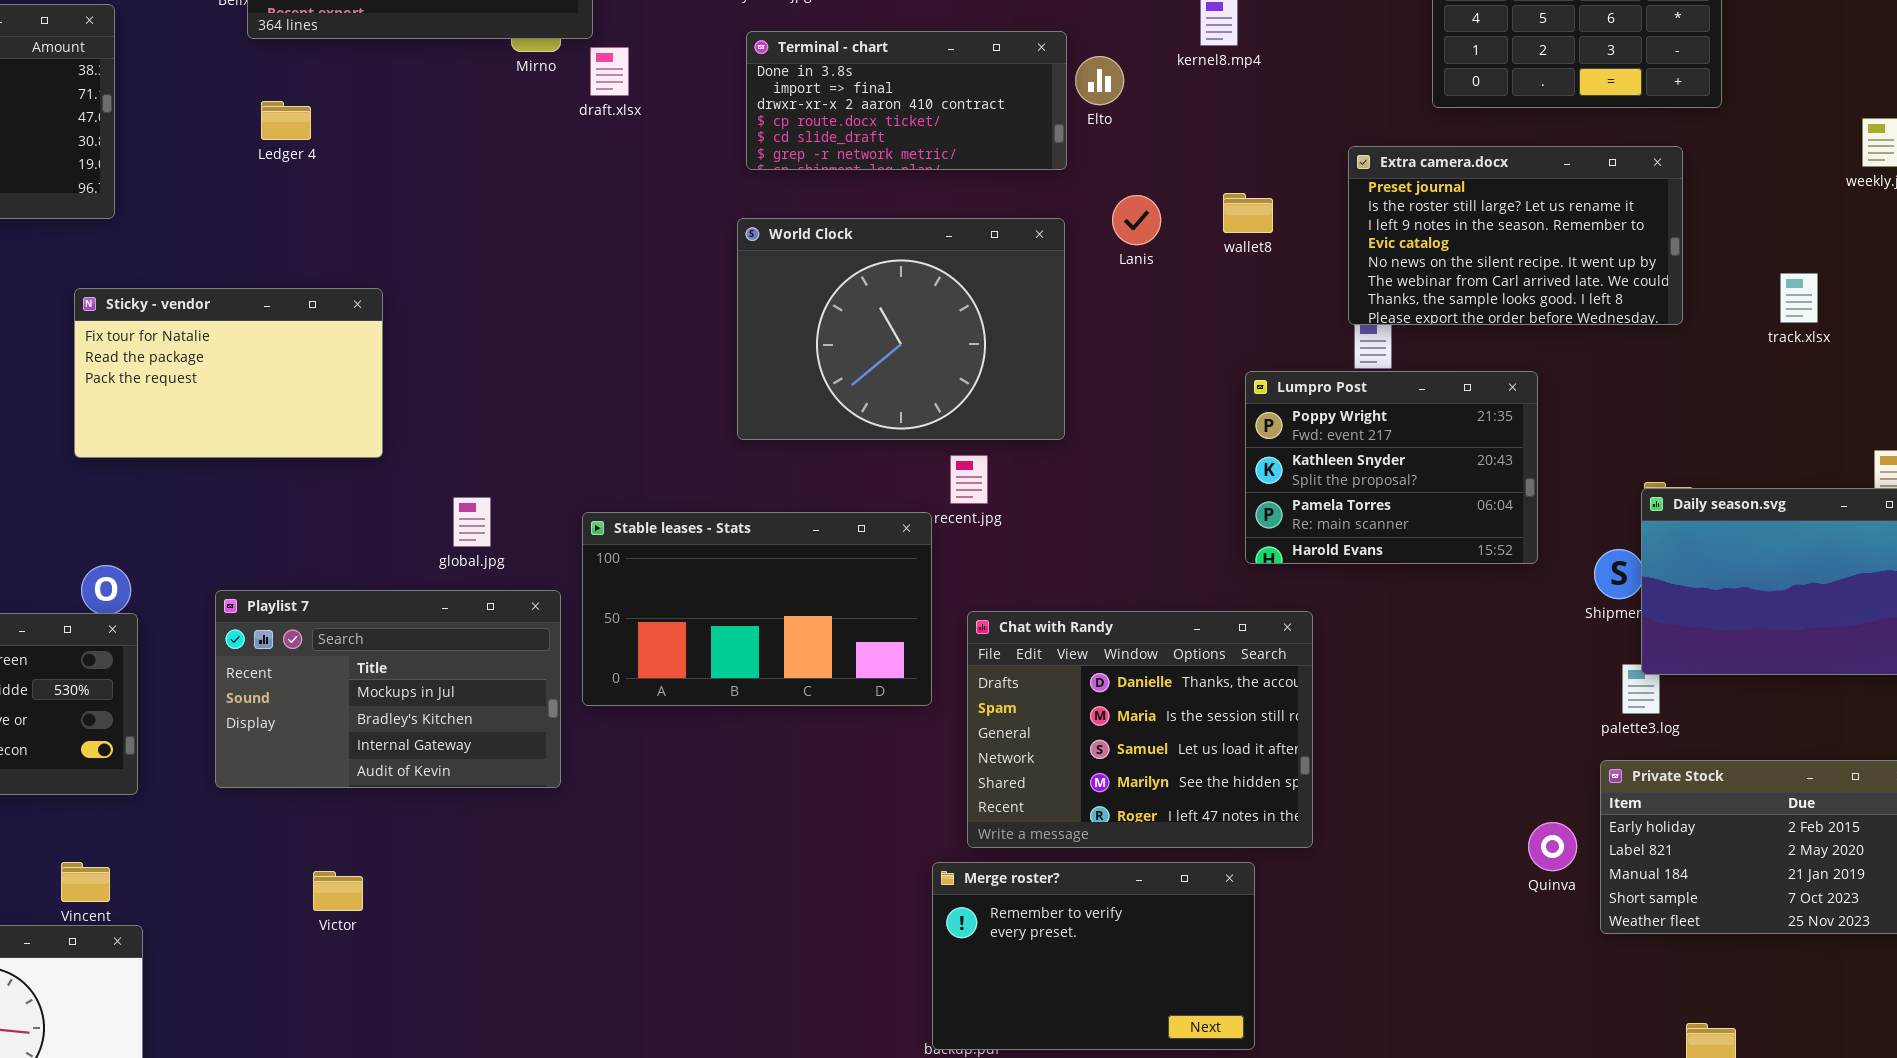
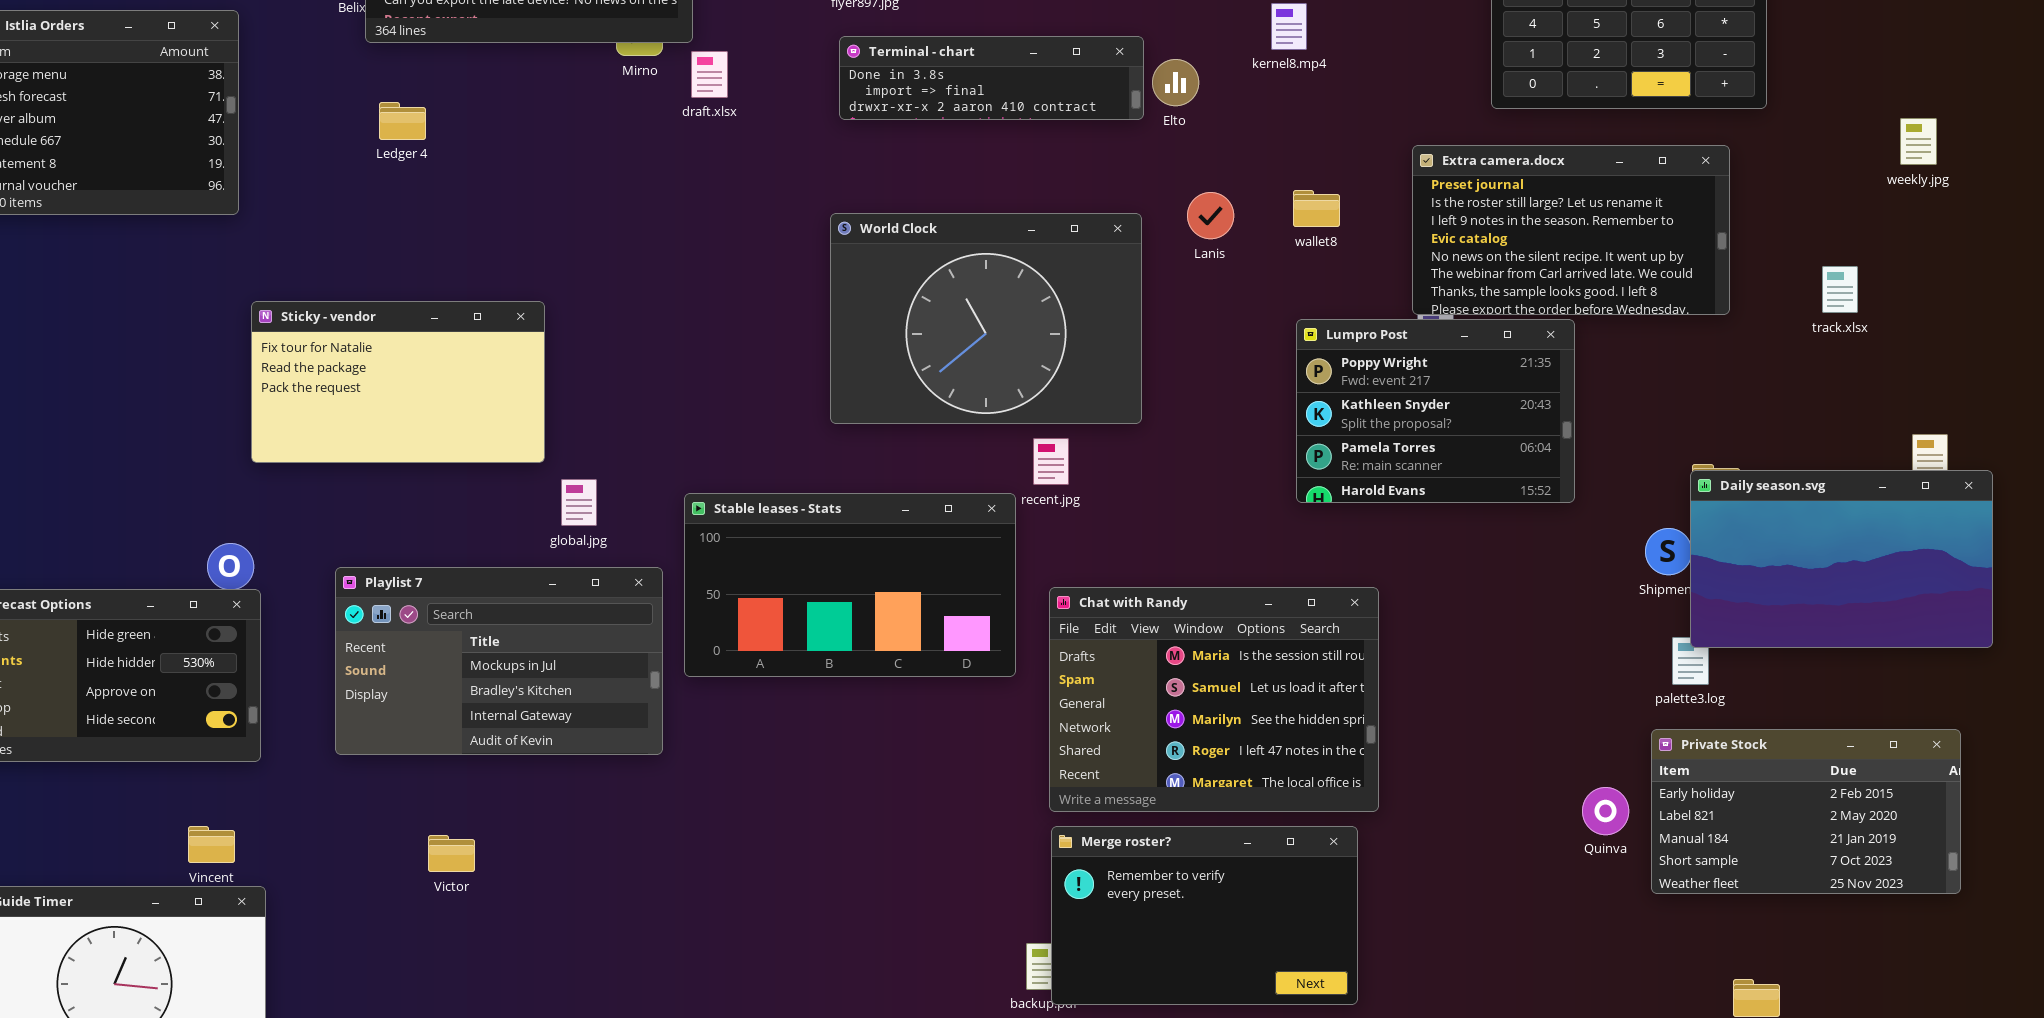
Terminal - chart: [746,31,1067,170] -> [839,36,1144,120], resized
Sticky - vendor: [74,288,383,458] -> [251,301,545,463], moved
Lumpro Post: [1245,371,1538,564] -> [1296,319,1575,503], moved
Chat with Randy: [967,611,1313,848] -> [1049,587,1379,812], scrolled down 1 row
Merge roster?: [932,862,1255,1050] -> [1051,826,1358,1005], moved

